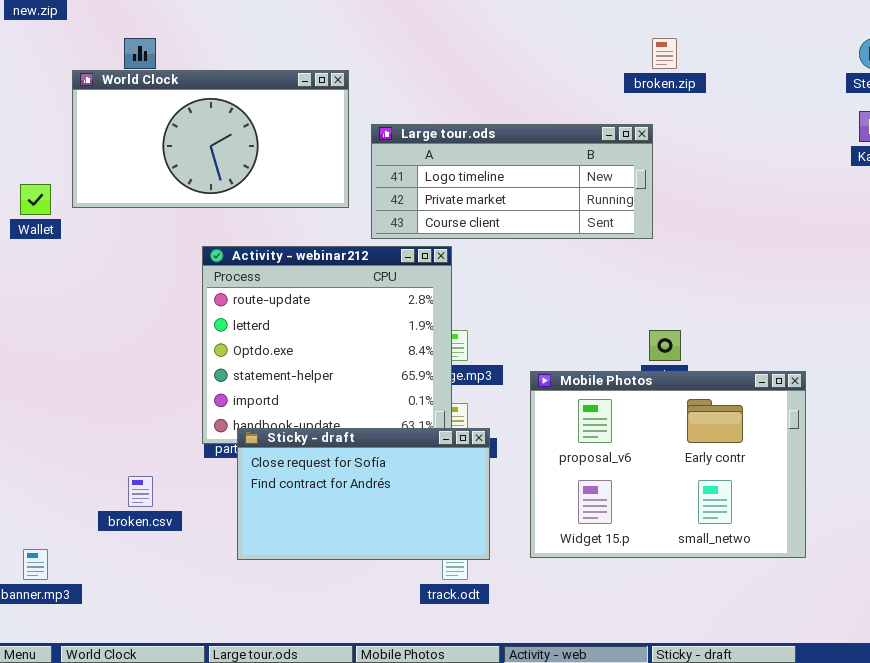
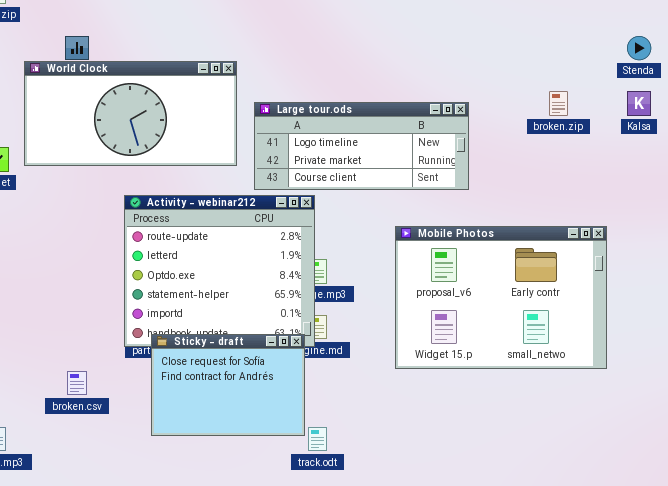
broken.zip: [652,38,677,69] -> [549,91,568,116], moved
Mobile Photos: [530,371,806,558] -> [395,226,607,369], moved
Sticky - draft: [237,428,490,560] -> [151,334,305,436], resized

